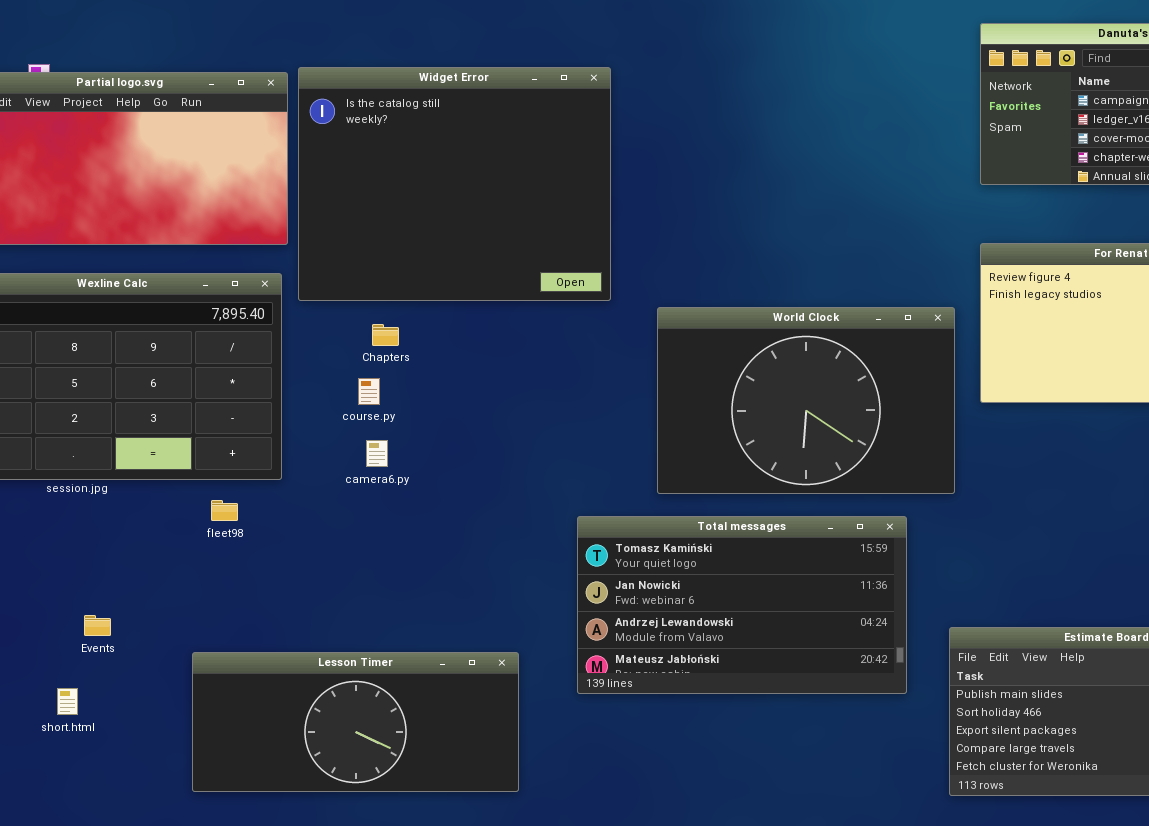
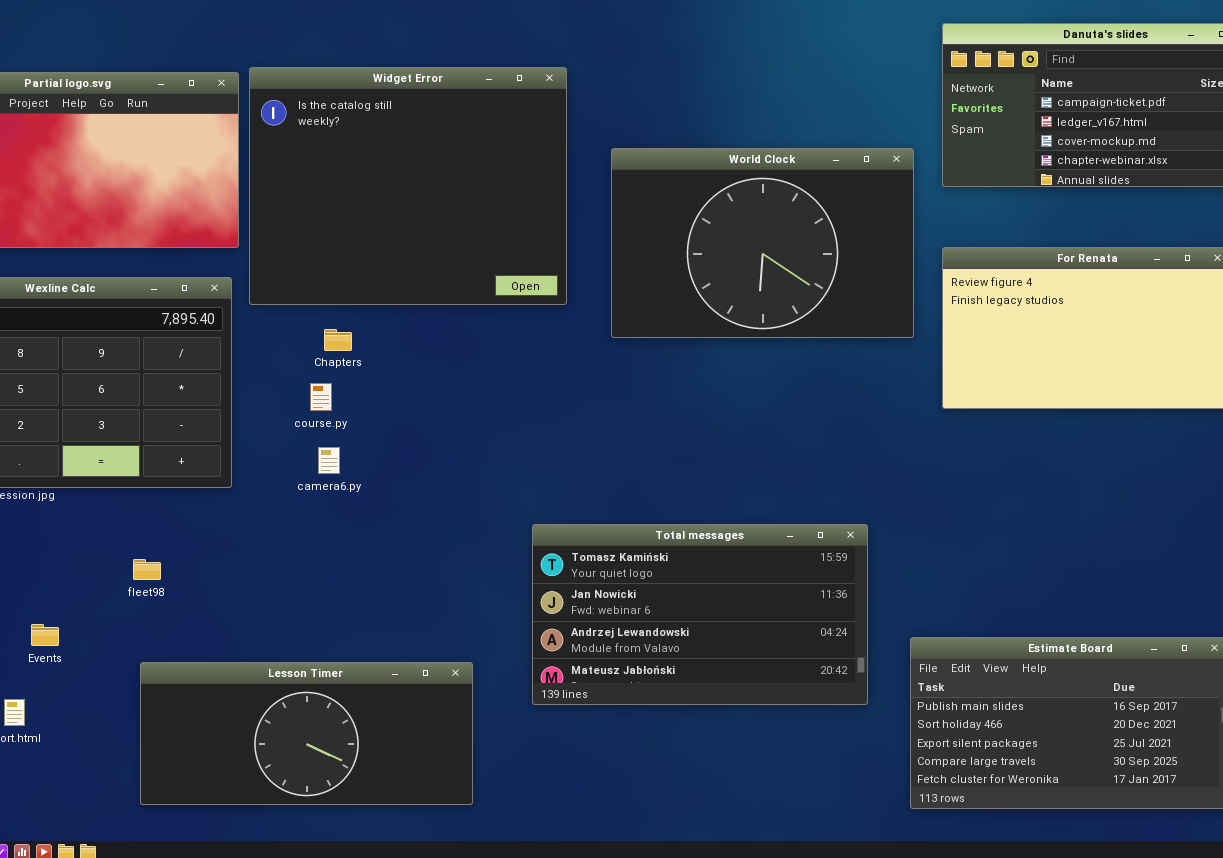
World Clock: [657,307,955,494] -> [611,148,914,338], moved
fleet98: [211,500,238,521] -> [133,559,161,580], moved

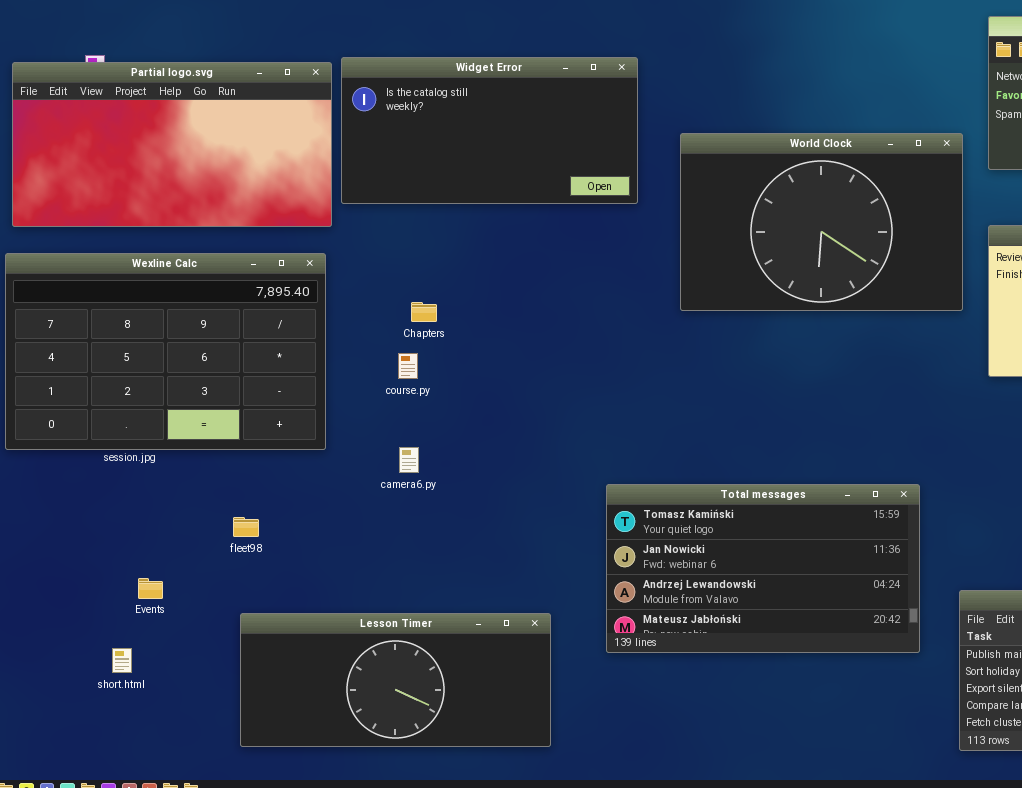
Widget Error: [249,67,567,305] -> [341,57,638,204], resized
camera6.py: [318,447,340,474] -> [399,447,419,473], moved

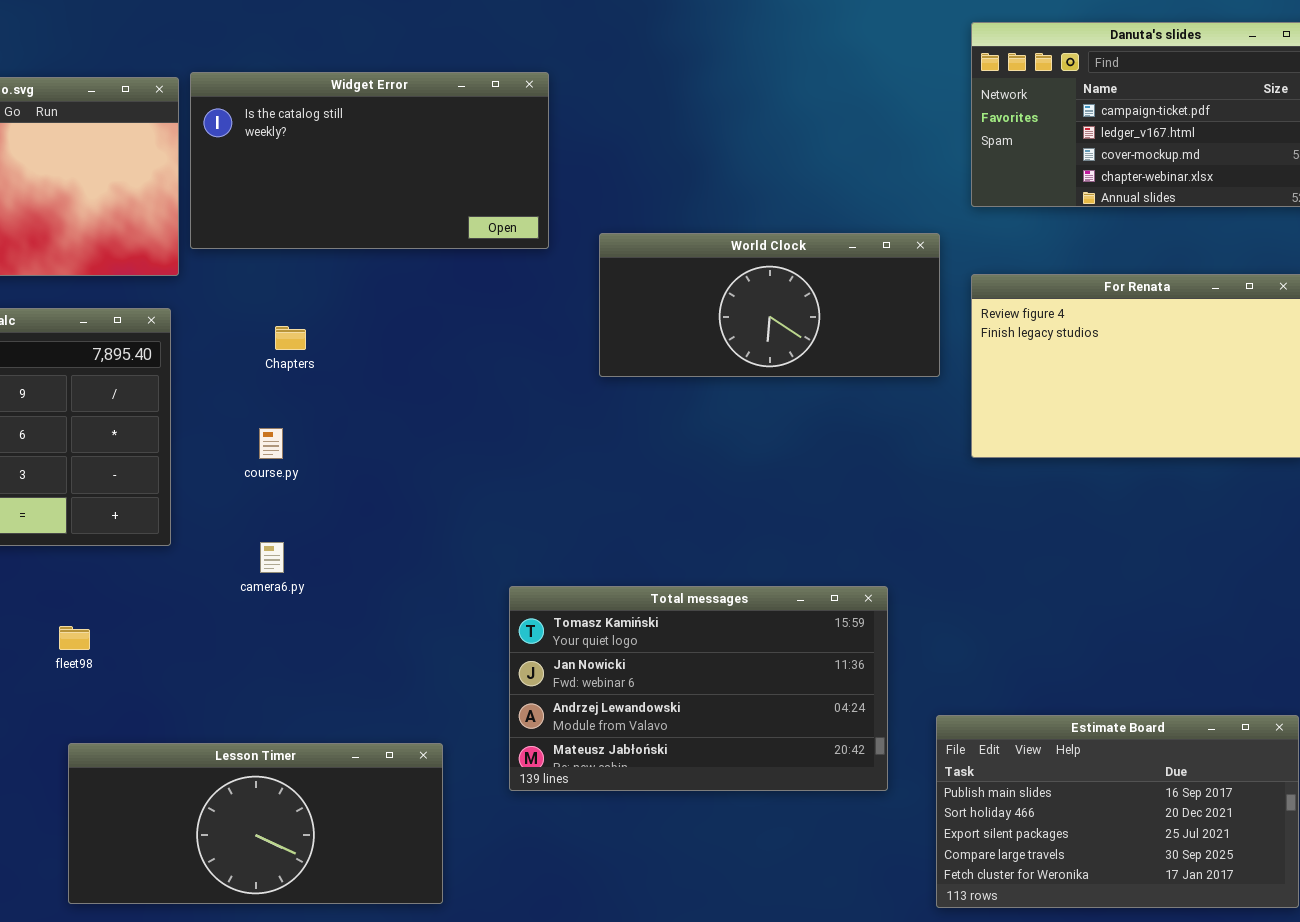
World Clock: [680,133,963,311] -> [599,233,940,377], resized
Chapters: [411,302,437,322] -> [275,326,306,350], moved

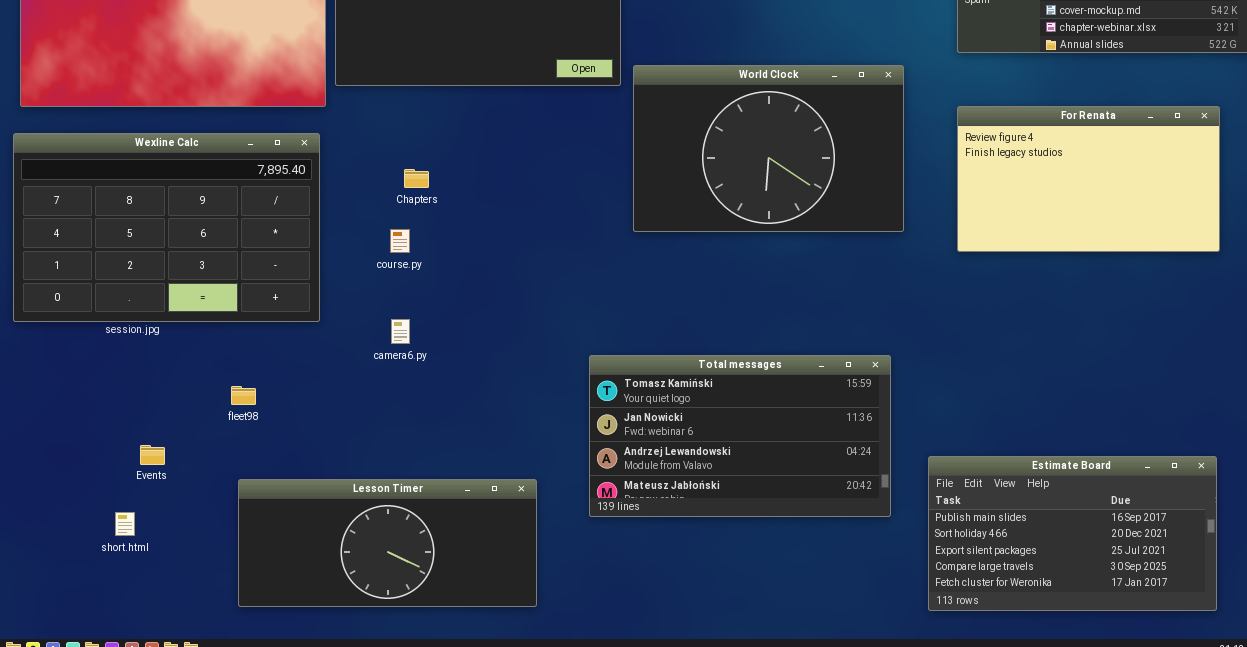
World Clock: [599,233,940,377] -> [633,65,904,232], moved, resized
Chapters: [275,326,306,350] -> [404,169,429,188], moved

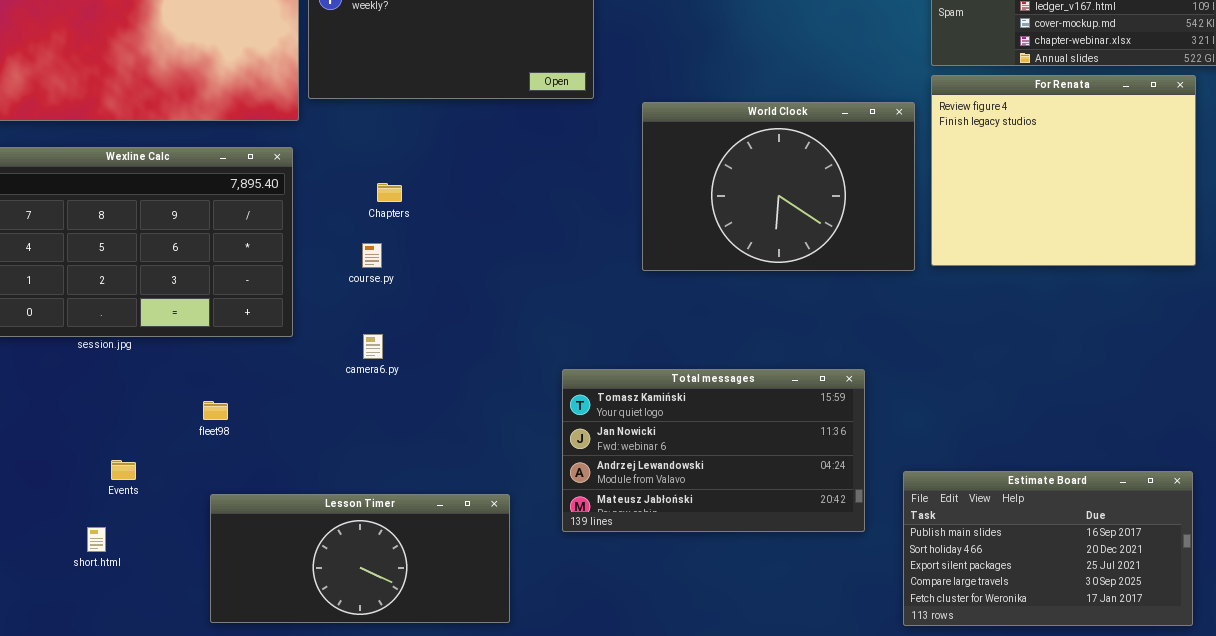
World Clock: [633,65,904,232] -> [642,102,915,271], moved
For Renata: [957,106,1220,252] -> [931,75,1196,266], resized

